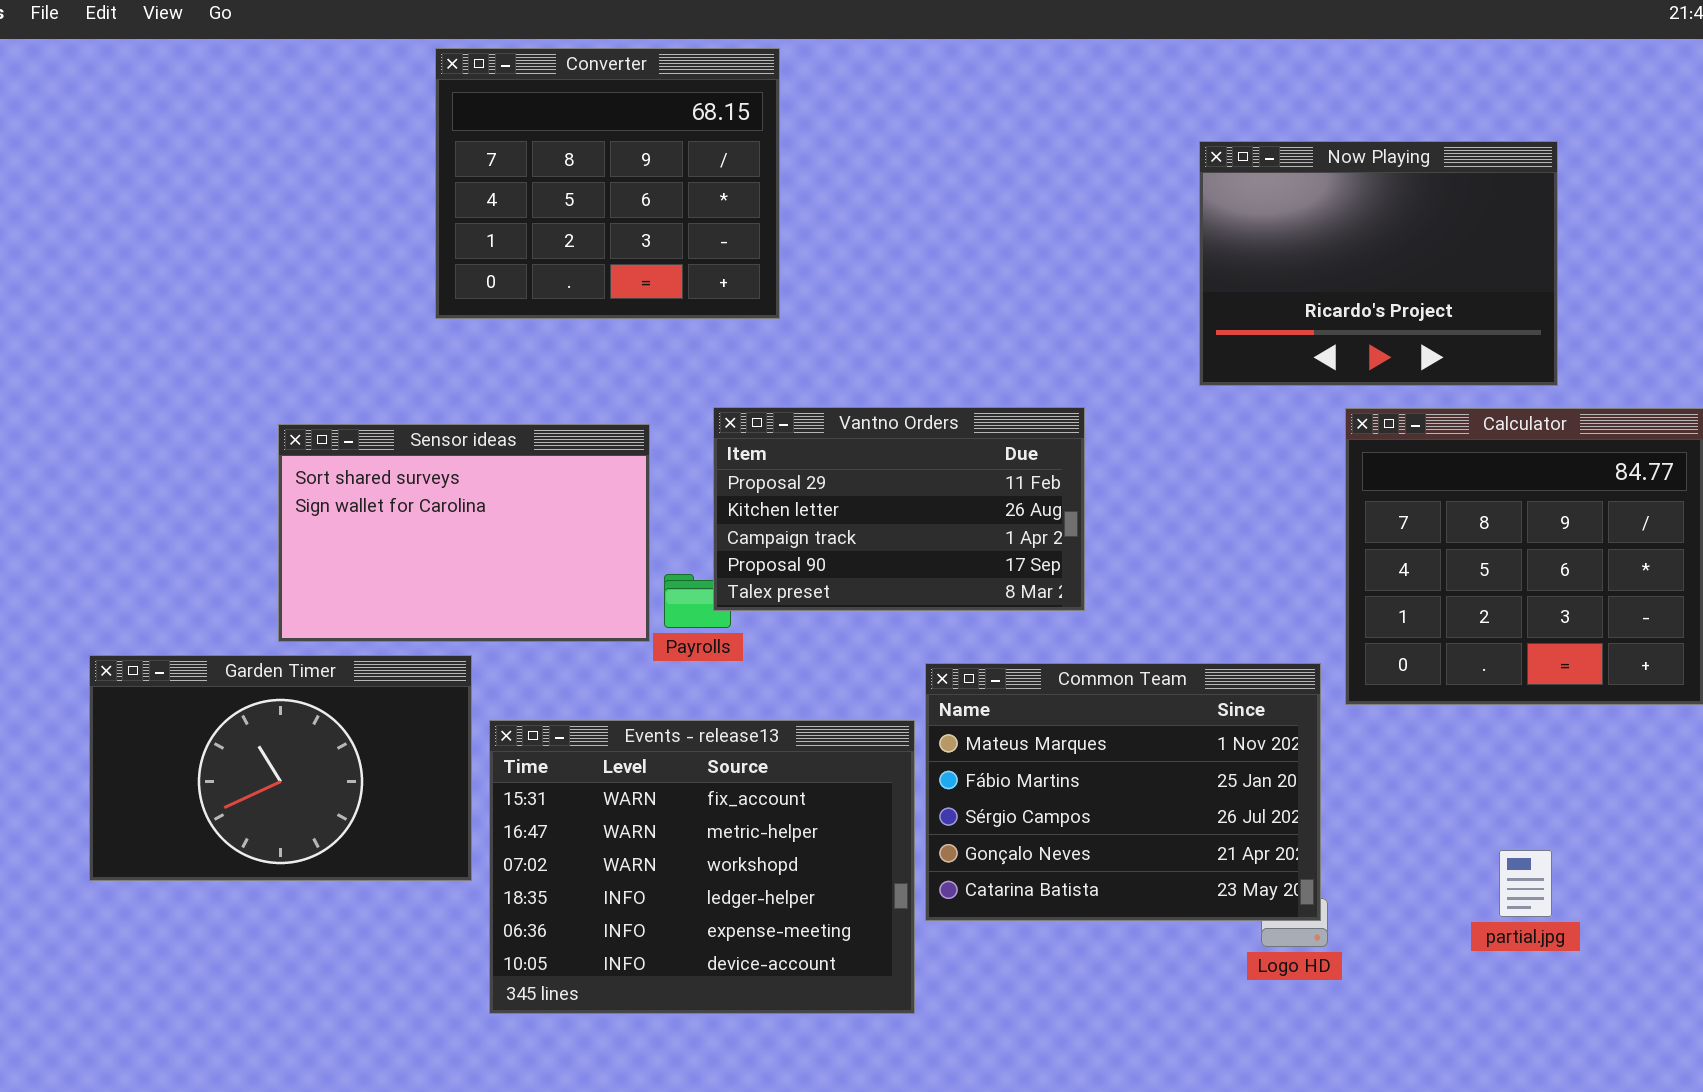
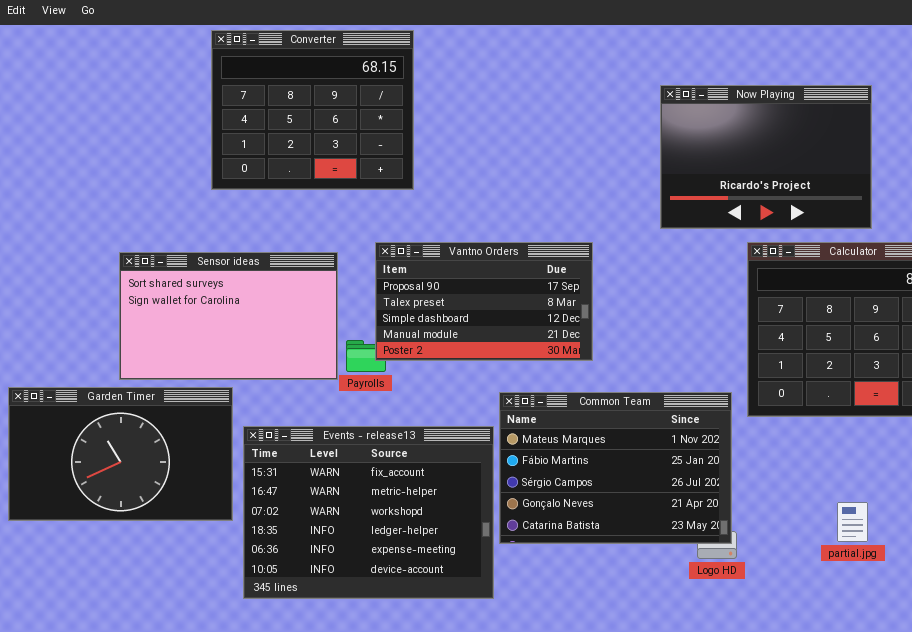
Vantno Orders: [713,407,1085,611] -> [375,242,593,361], scrolled down 3 rows

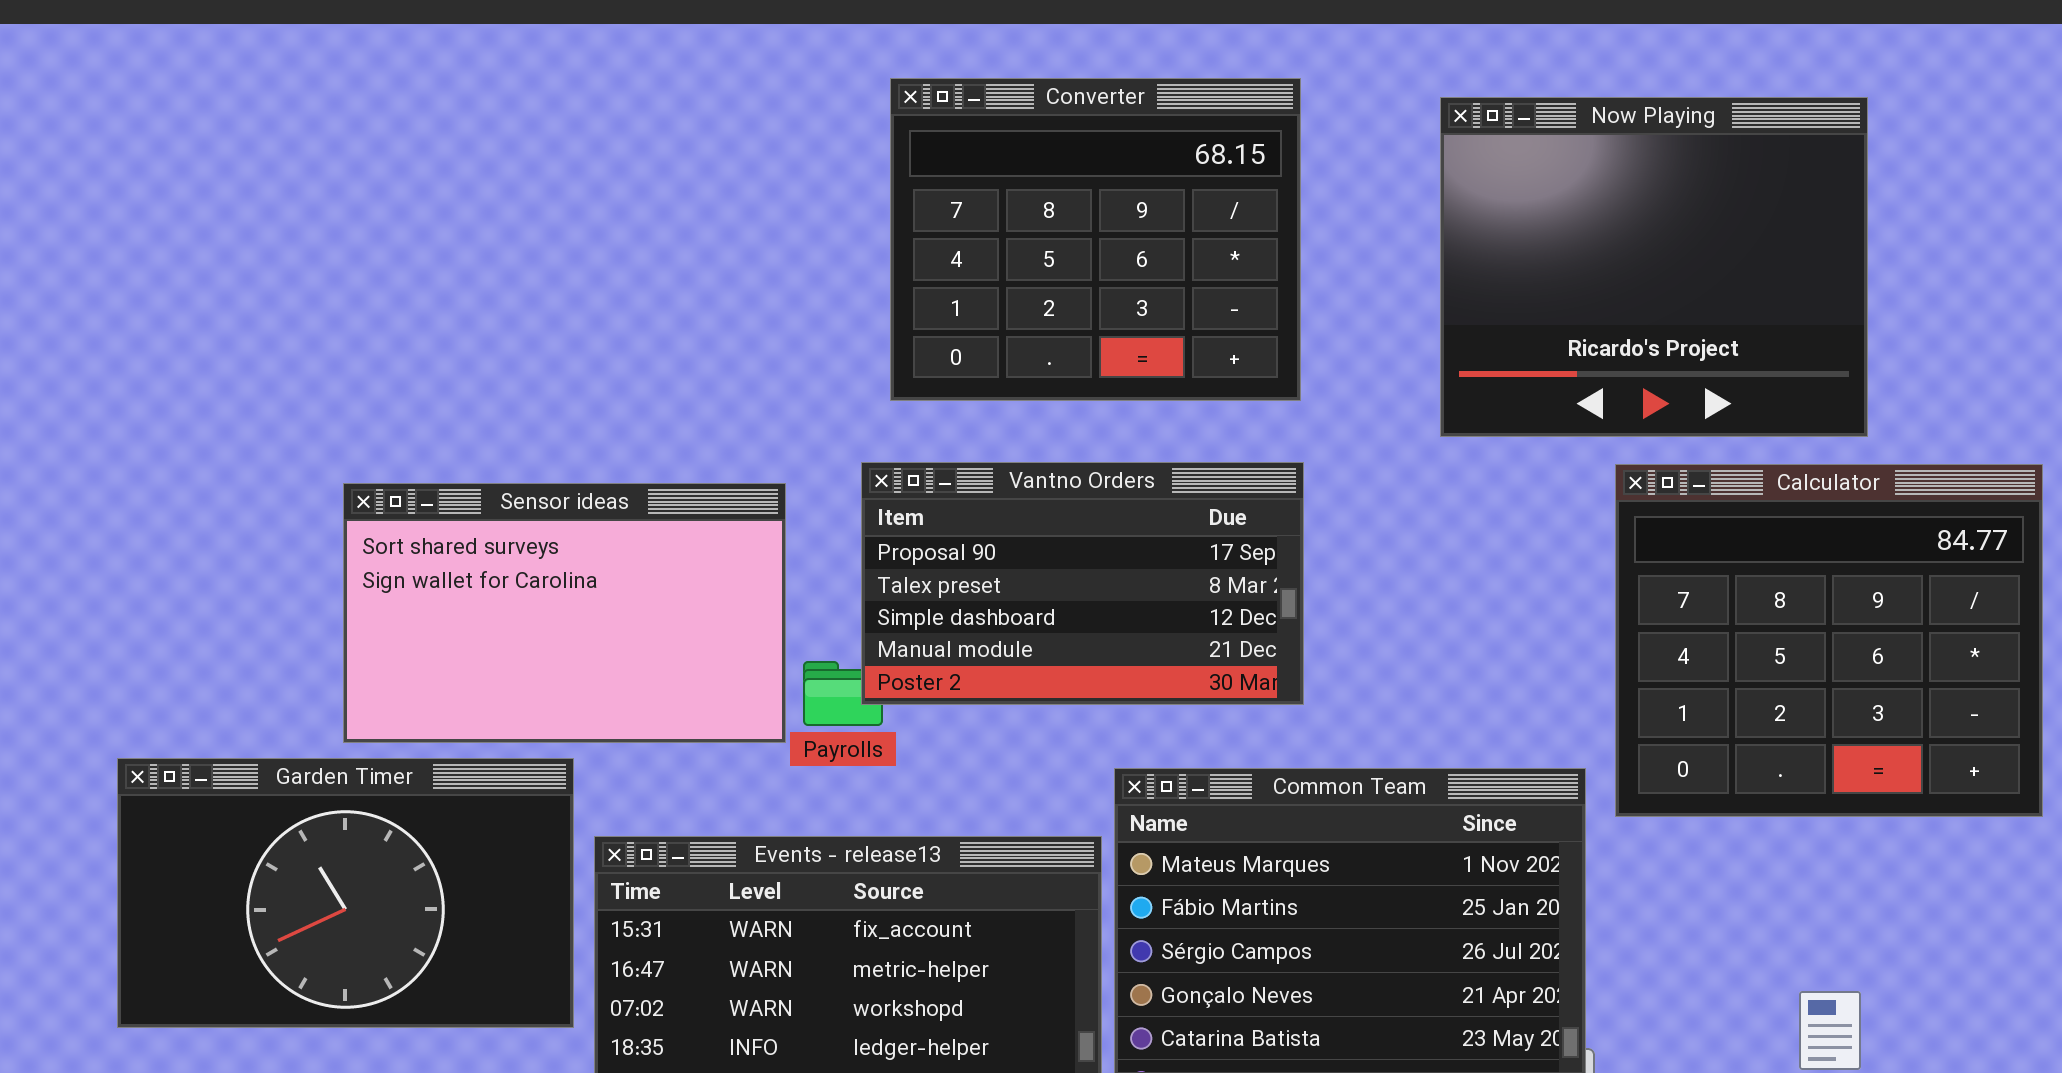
Converter: [211,30,414,190] -> [890,78,1301,401], moved
Now Playing: [660,85,872,229] -> [1440,97,1868,437], resized

